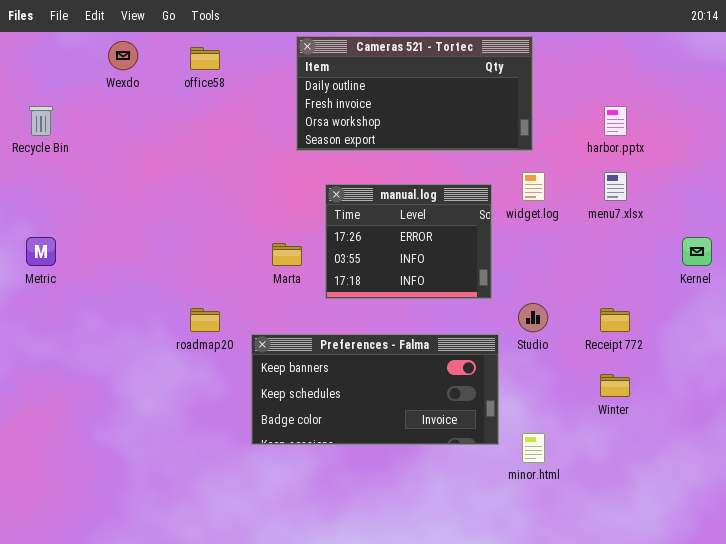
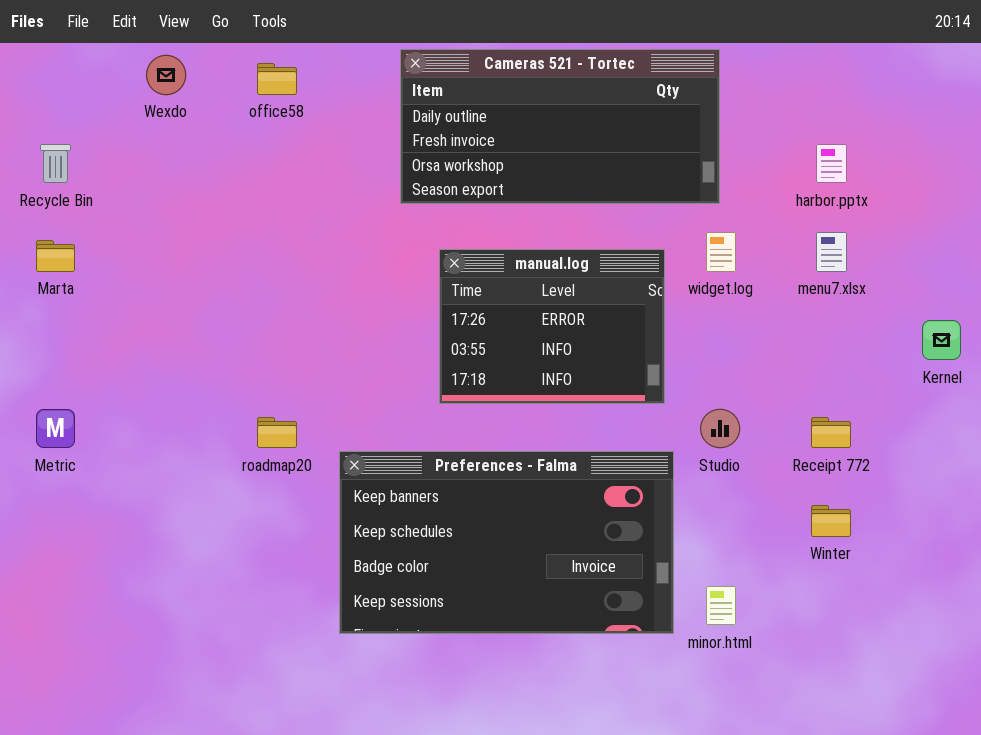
Metric: [26,237,56,266] -> [36,409,75,448], moved
Marta: [272,243,302,266] -> [36,240,75,272], moved
Preferences - Falma: [251,334,499,445] -> [339,451,674,634], resized

